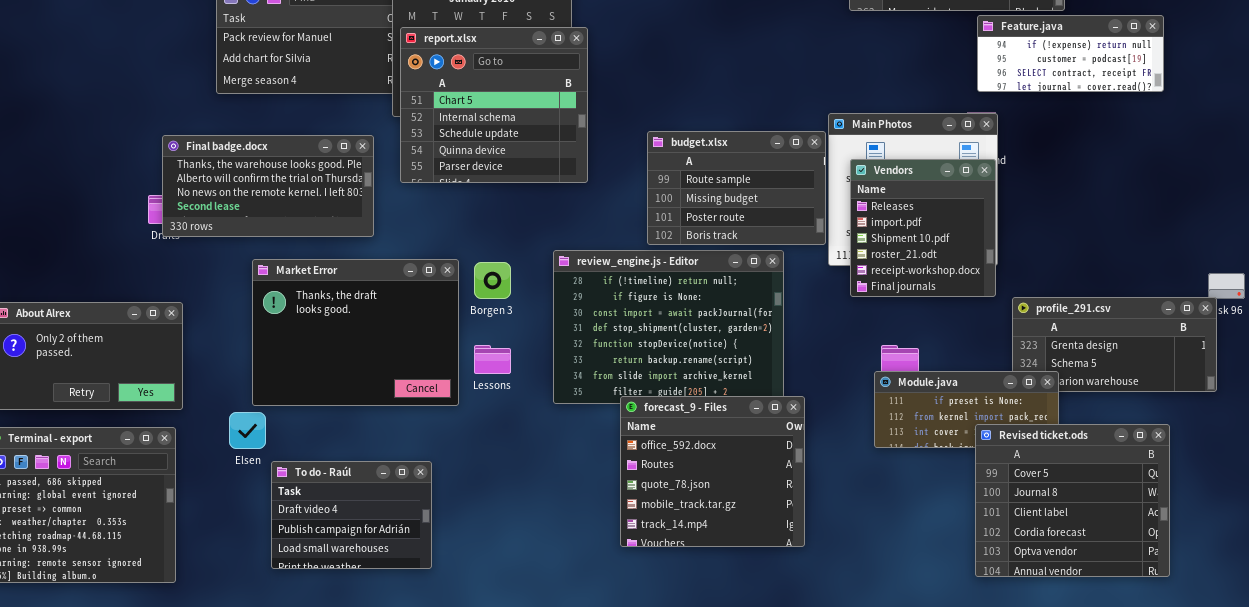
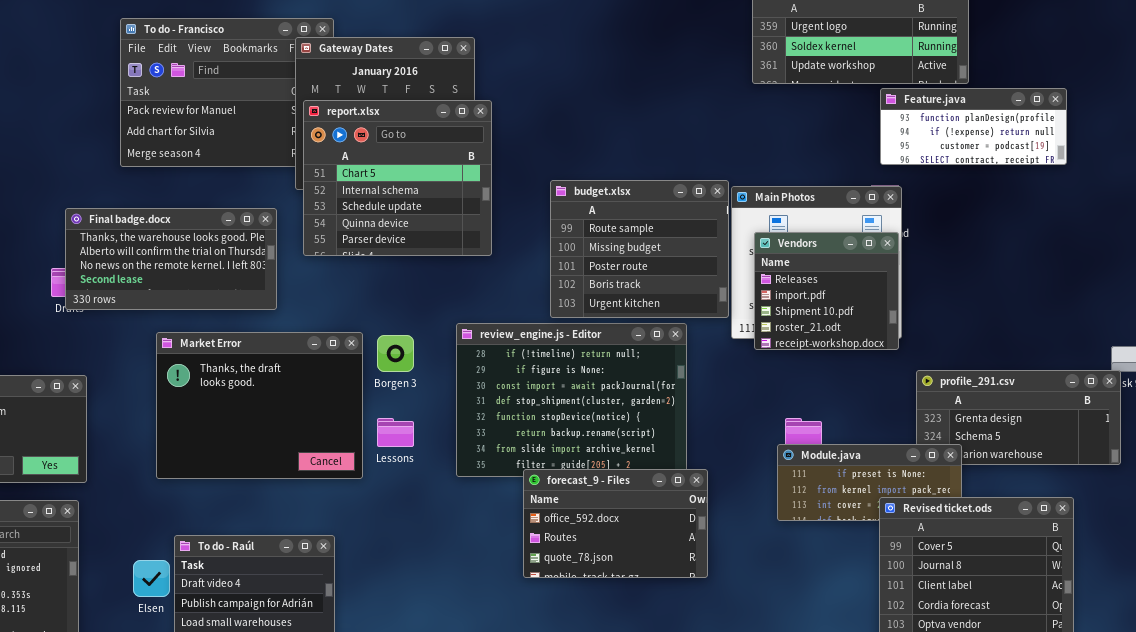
Feature.java: [977,15,1164,92] -> [880,88,1067,165], scrolled up 1 row
budget.xlsx: [647,131,826,245] -> [550,180,729,318], resized
Vendors: [850,159,996,297] -> [754,232,899,350], resized
forecast_9 - Files: [620,396,805,547] -> [523,469,708,578], resized
Elsen: [229,412,266,449] -> [133,560,170,597], moved

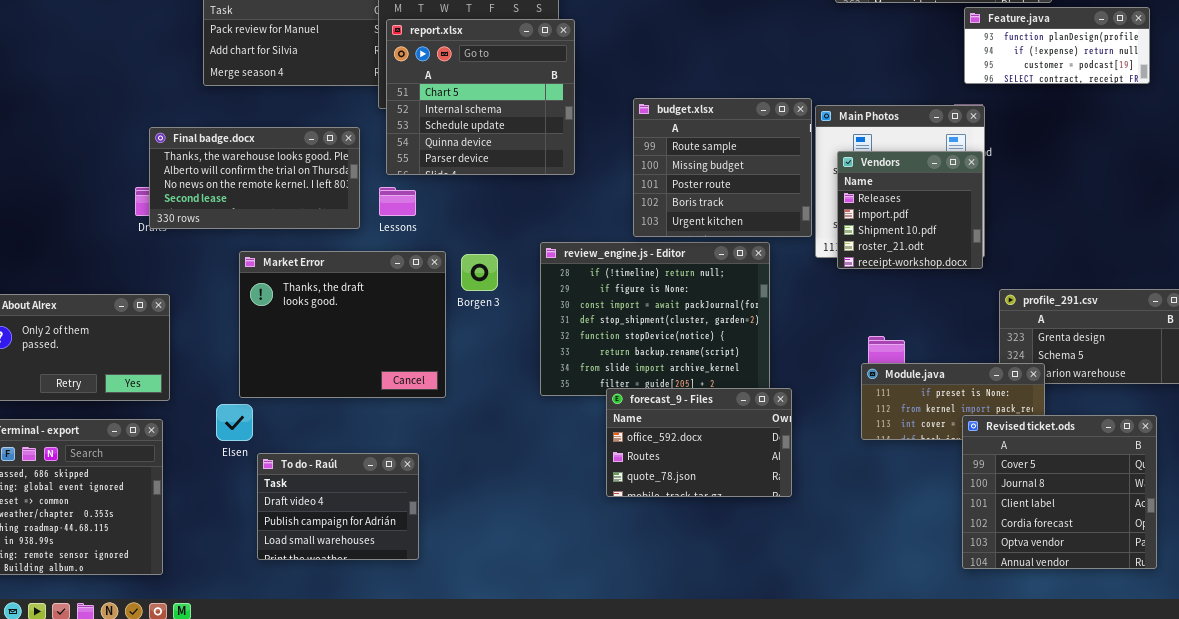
Lessons: [377,418,414,447] -> [379,187,416,216], moved
Elsen: [133,560,170,597] -> [216,404,253,441], moved

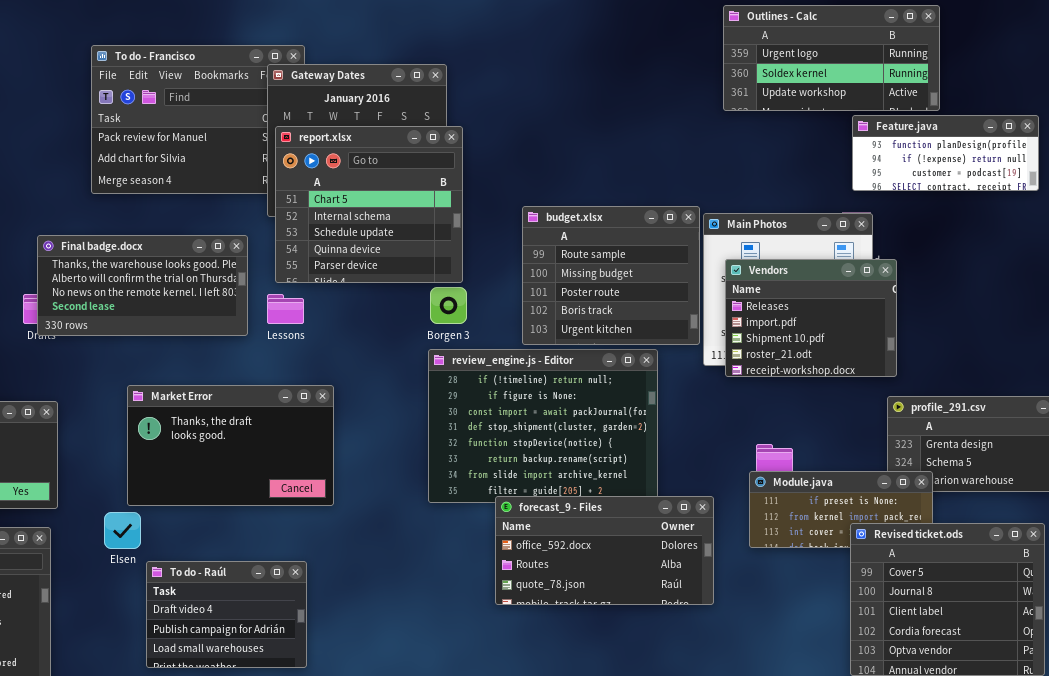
Vendors: [837,151,983,269] -> [725,259,897,377], resized
Market Error: [239,251,446,398] -> [127,385,334,506], resized
Borgen 3: [461,254,498,291] -> [430,287,467,324], moved
forecast_9 - Files: [606,388,792,497] -> [495,496,714,605], resized

